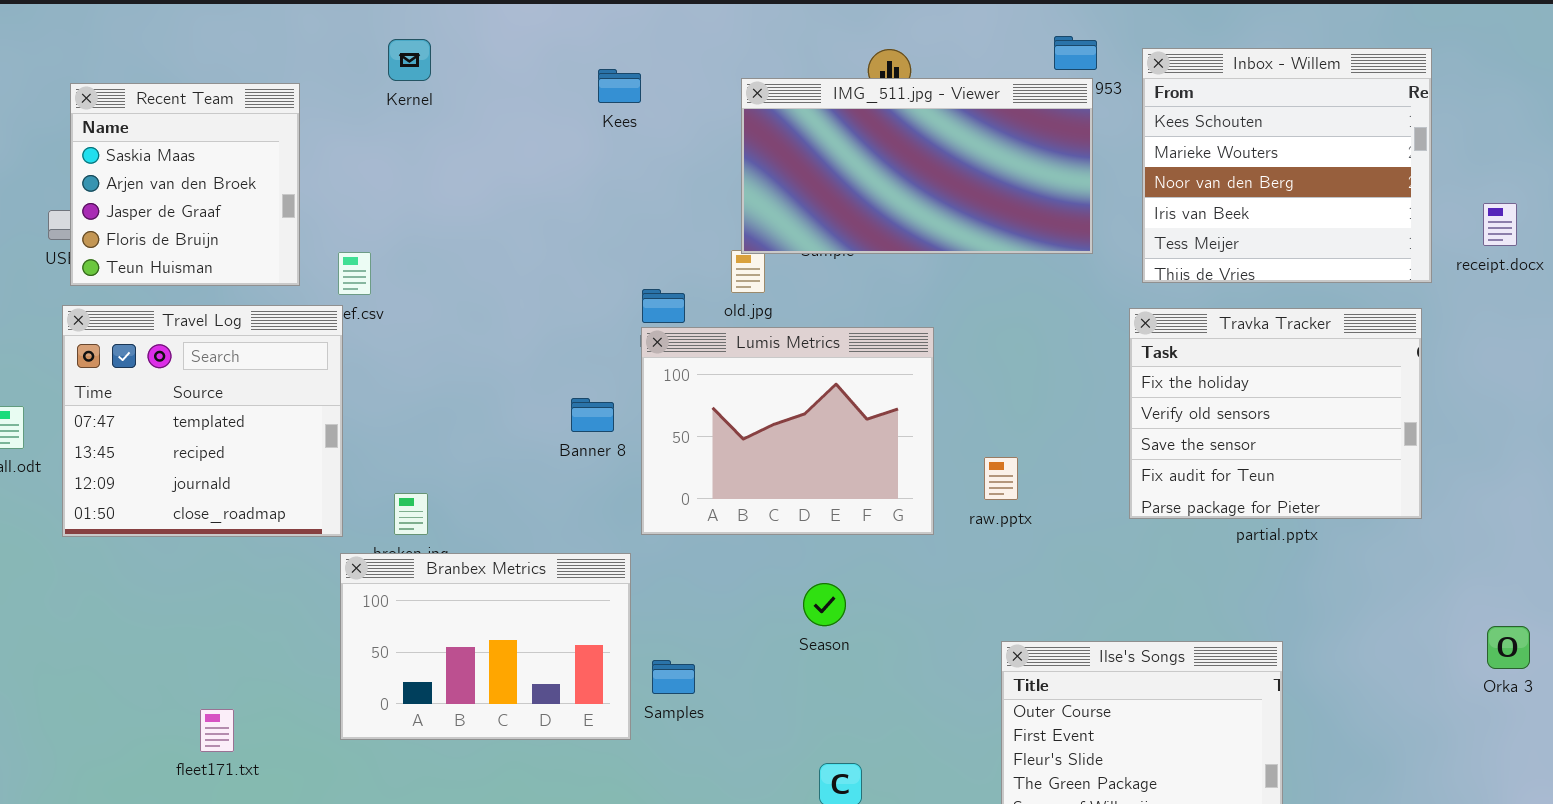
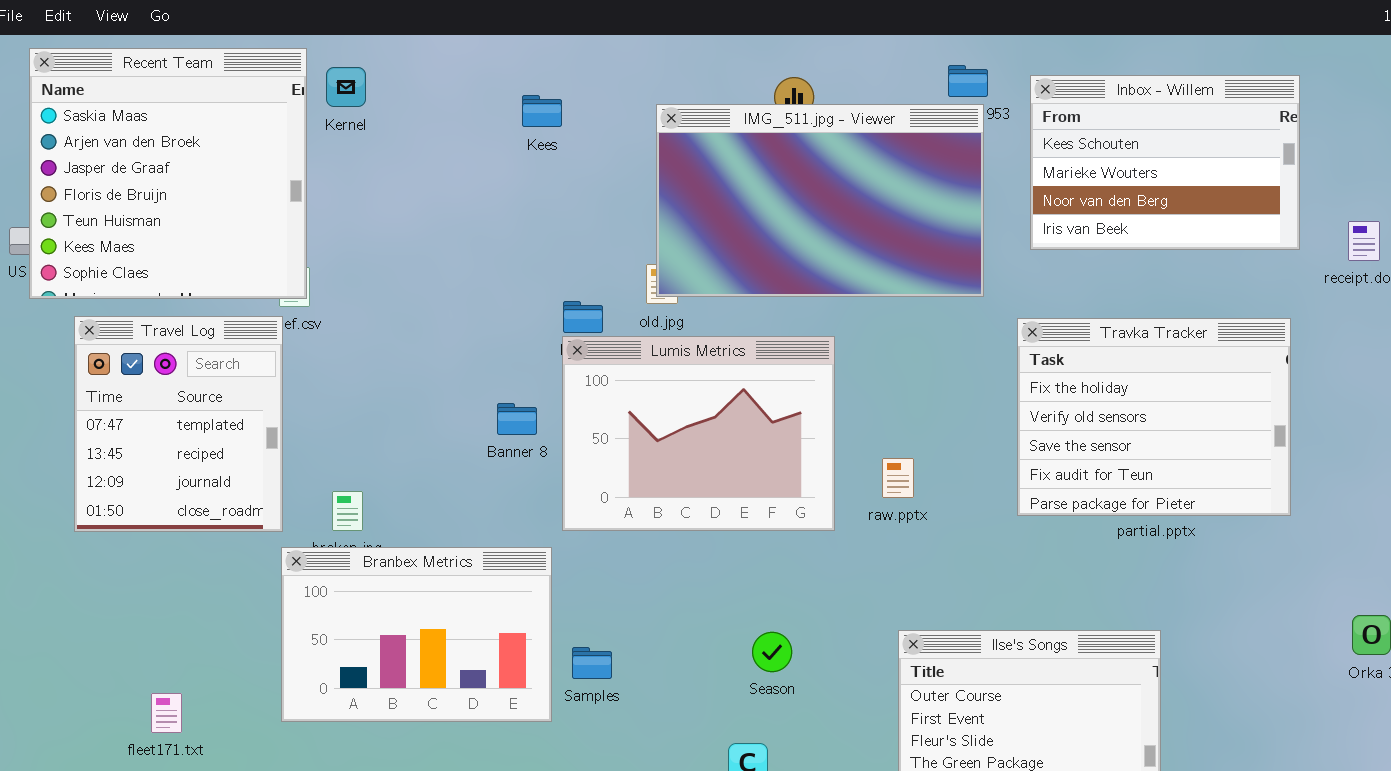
Inbox - Willem: [1142,48,1432,283] -> [1030,75,1300,250], resized
IMG_511.jpg - Viewer: [741,78,1093,254] -> [656,104,984,297], resized
Recent Team: [70,83,300,286] -> [29,48,307,299], resized
Travel Log: [62,305,343,537] -> [74,316,283,532], resized
Season: [803,583,846,626] -> [752,632,792,672], moved

